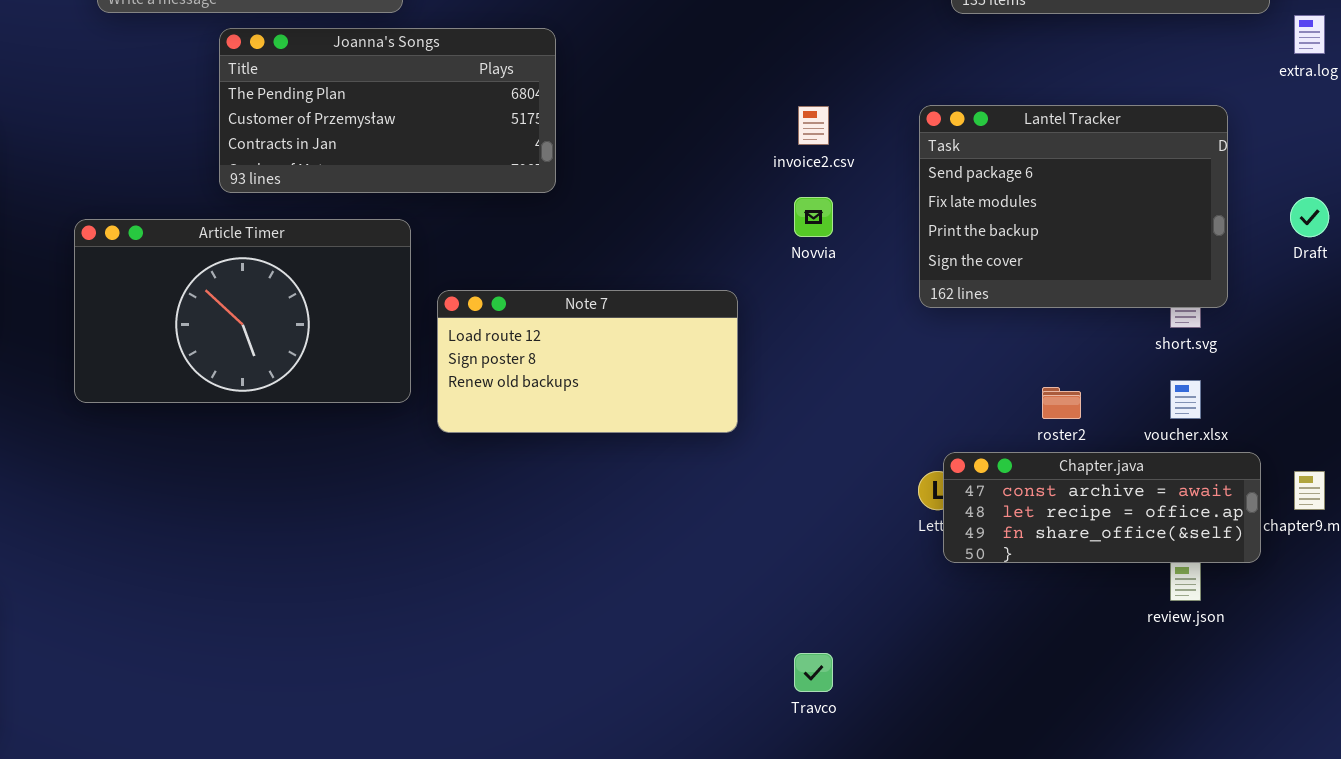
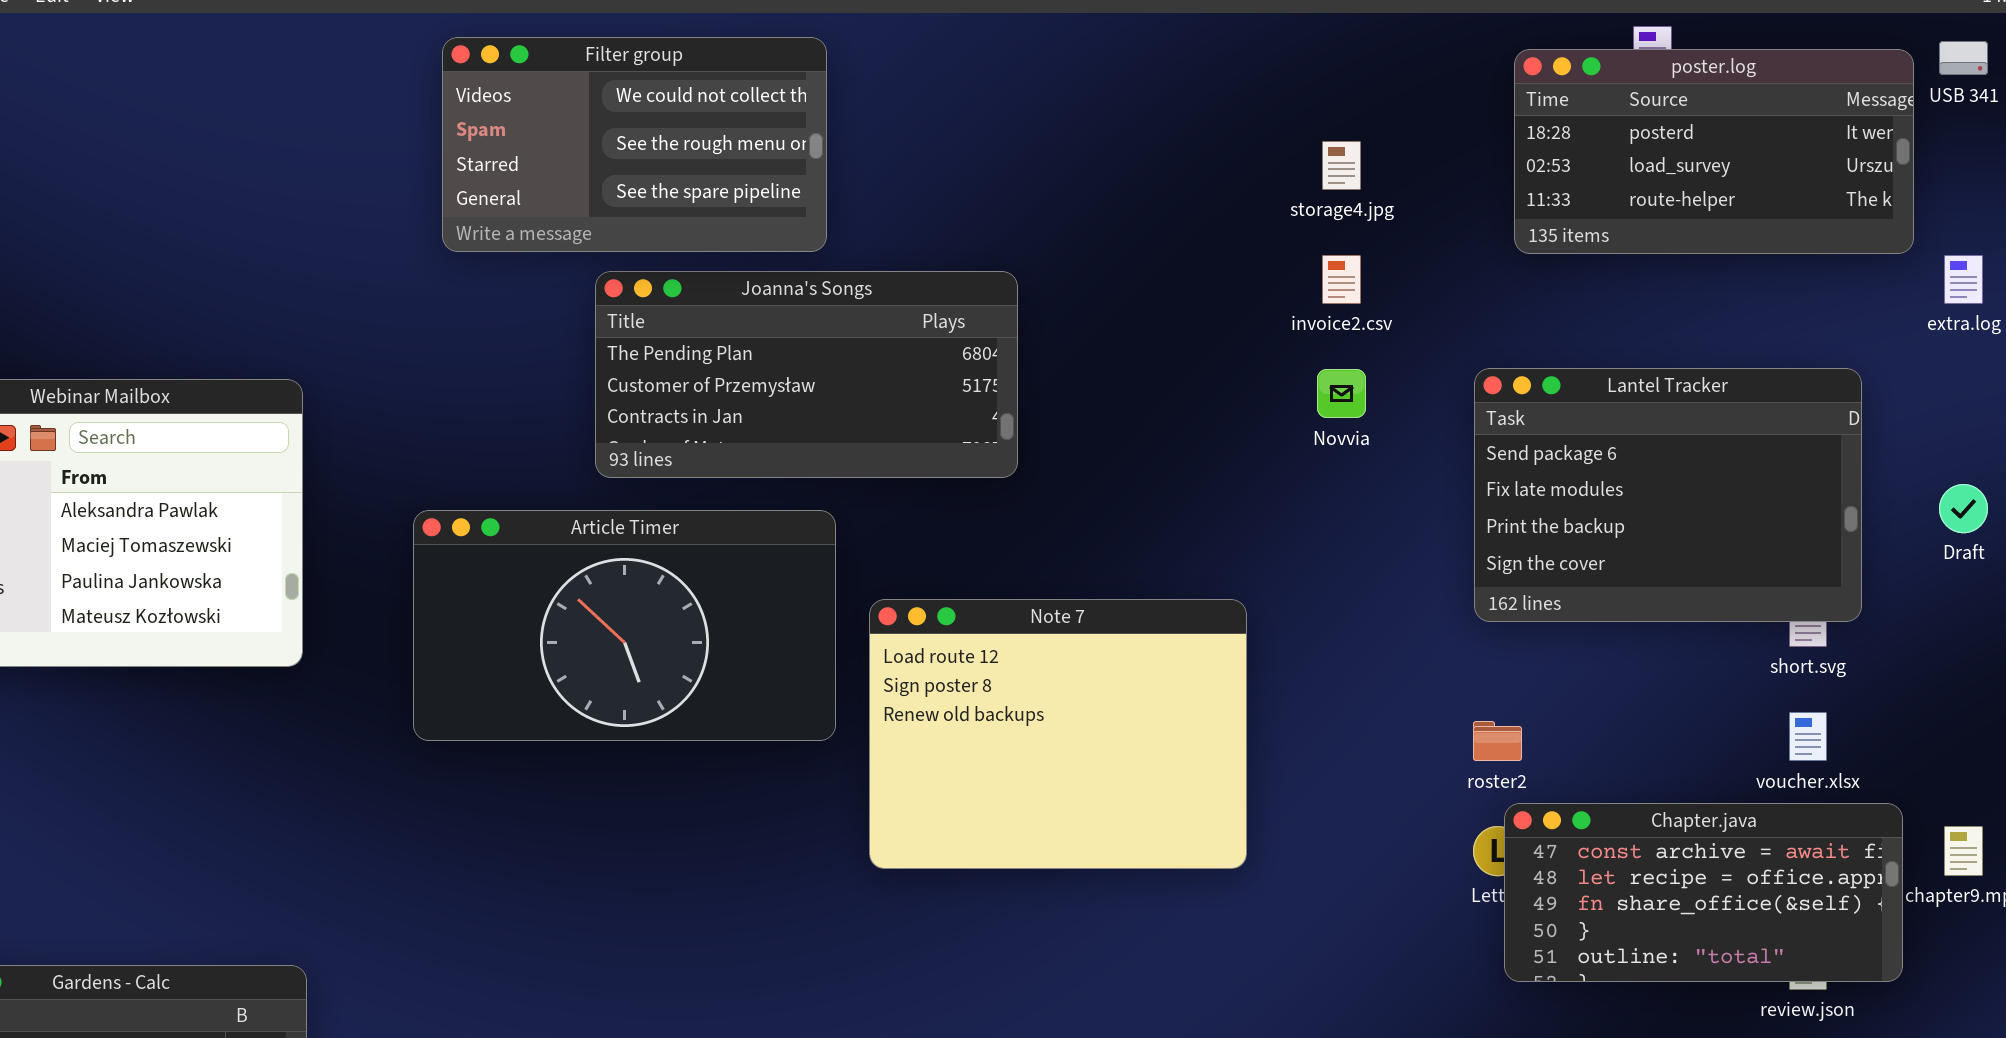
invoice2.csv: [798,106,829,145] -> [1322,255,1361,304], moved
Novvia: [794,197,833,237] -> [1317,369,1366,418], moved
Note 7: [437,290,738,433] -> [869,599,1247,869], resized
roster2: [1042,387,1081,419] -> [1473,721,1522,761], moved
Chapter.java: [943,452,1261,563] -> [1504,803,1903,982], resized

